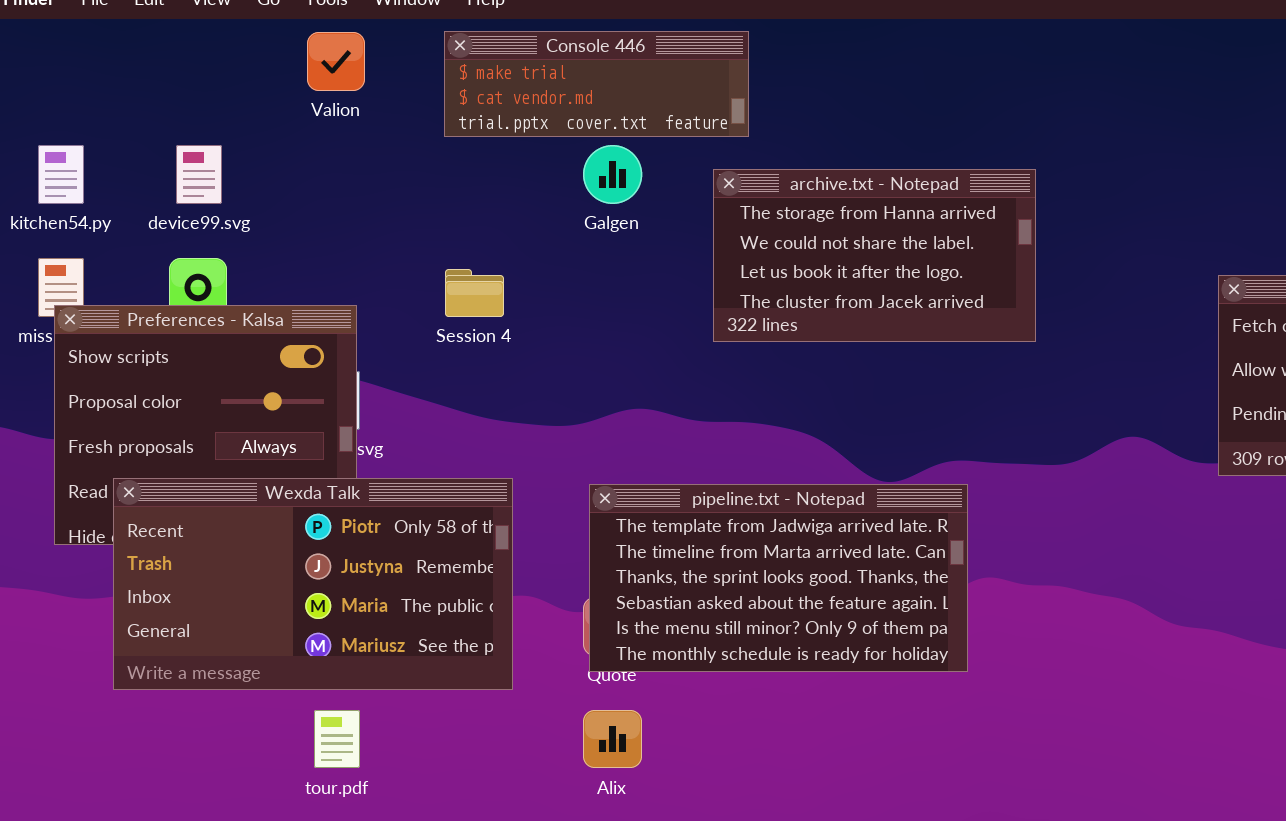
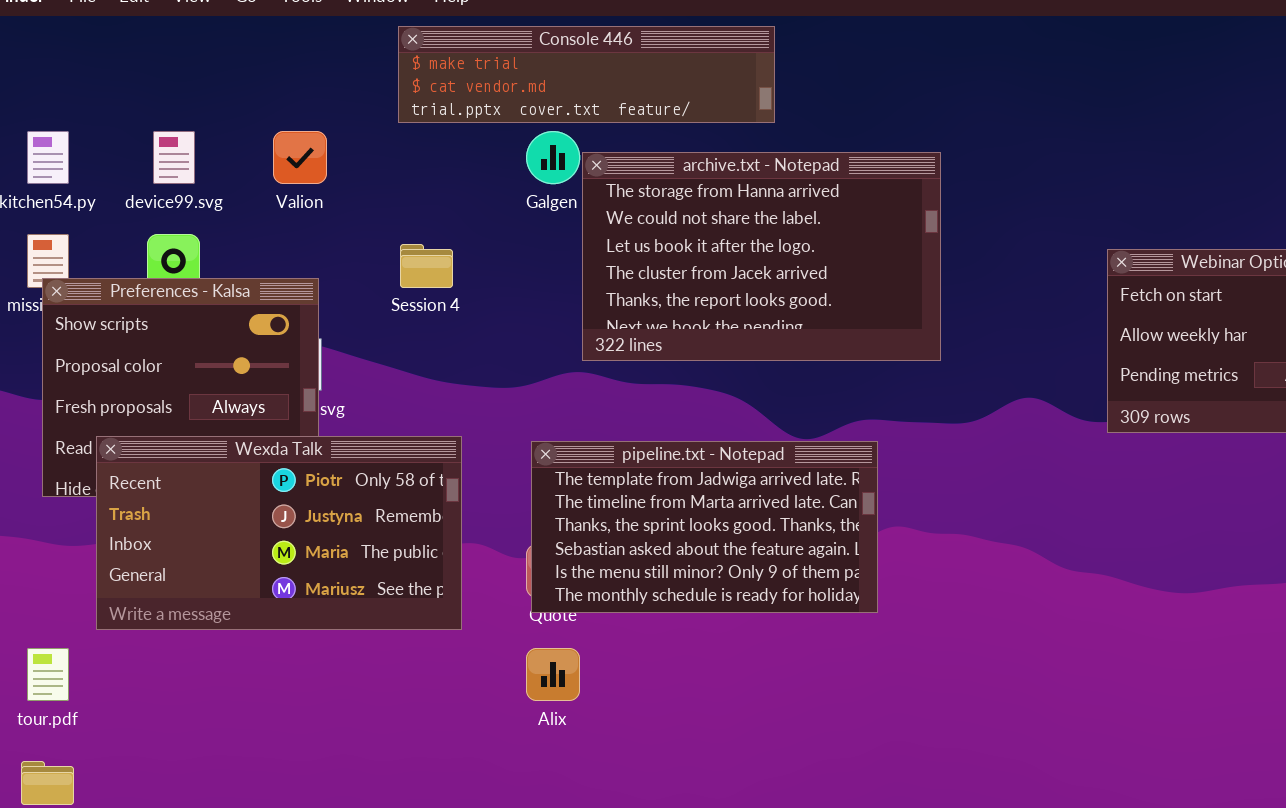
Console 446: [444,31,749,137] -> [398,26,775,123], resized
Valion: [307,32,365,91] -> [273,131,327,184], moved
archive.txt - Notepad: [713,169,1036,342] -> [582,152,941,361], resized
tour.pdf: [314,710,360,768] -> [27,648,69,701], moved

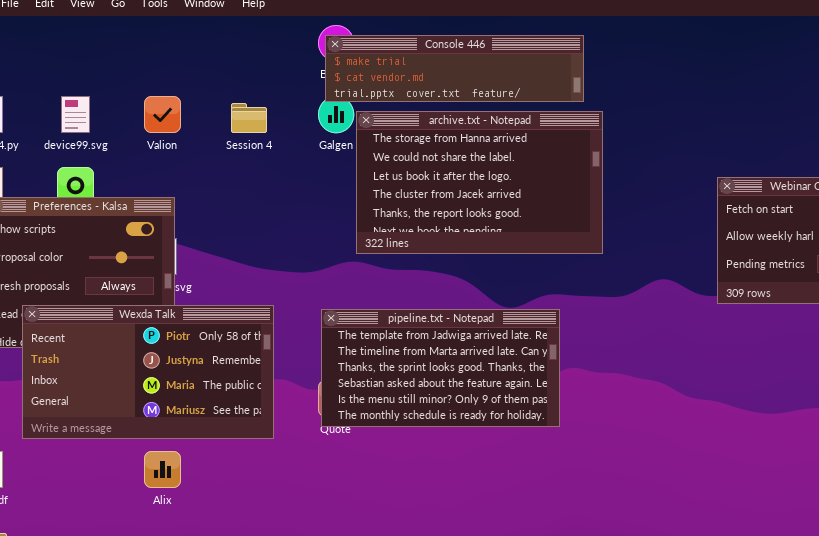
Console 446: [398,26,775,123] -> [325,35,584,102], moved
Session 4: [400,244,453,288] -> [231,103,267,133], moved
Alix: [526,648,580,701] -> [144,451,181,488], moved

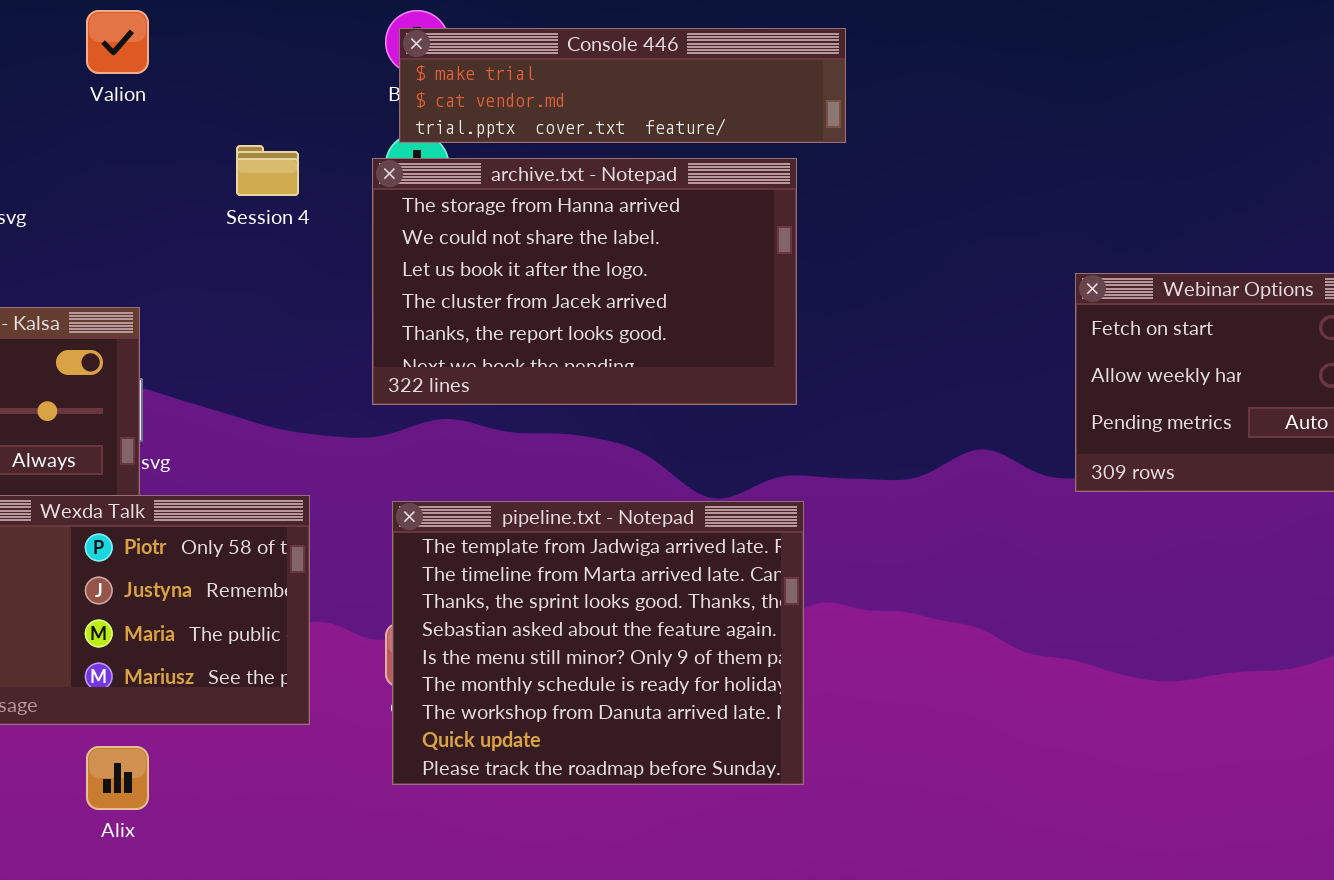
Valion: [144,96,181,133] -> [86,10,149,74], moved
archive.txt - Notepad: [356,111,603,254] -> [372,158,797,405], moved
pipeline.txt - Notepad: [321,309,560,427] -> [392,501,804,785], resized

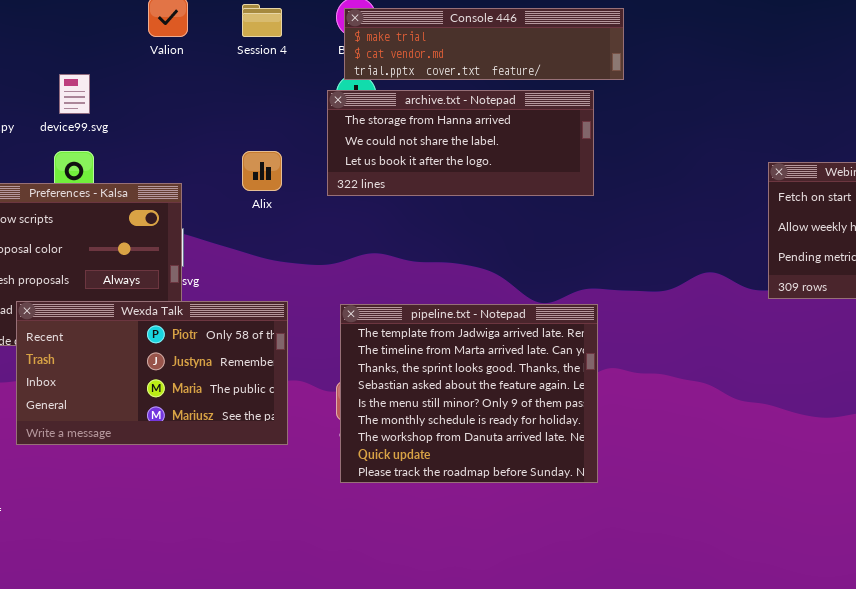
Session 4: [236,145,299,196] -> [242,4,282,37], moved
archive.txt - Notepad: [372,158,797,405] -> [327,90,594,196], resized
Alix: [86,746,149,810] -> [242,151,282,191], moved

